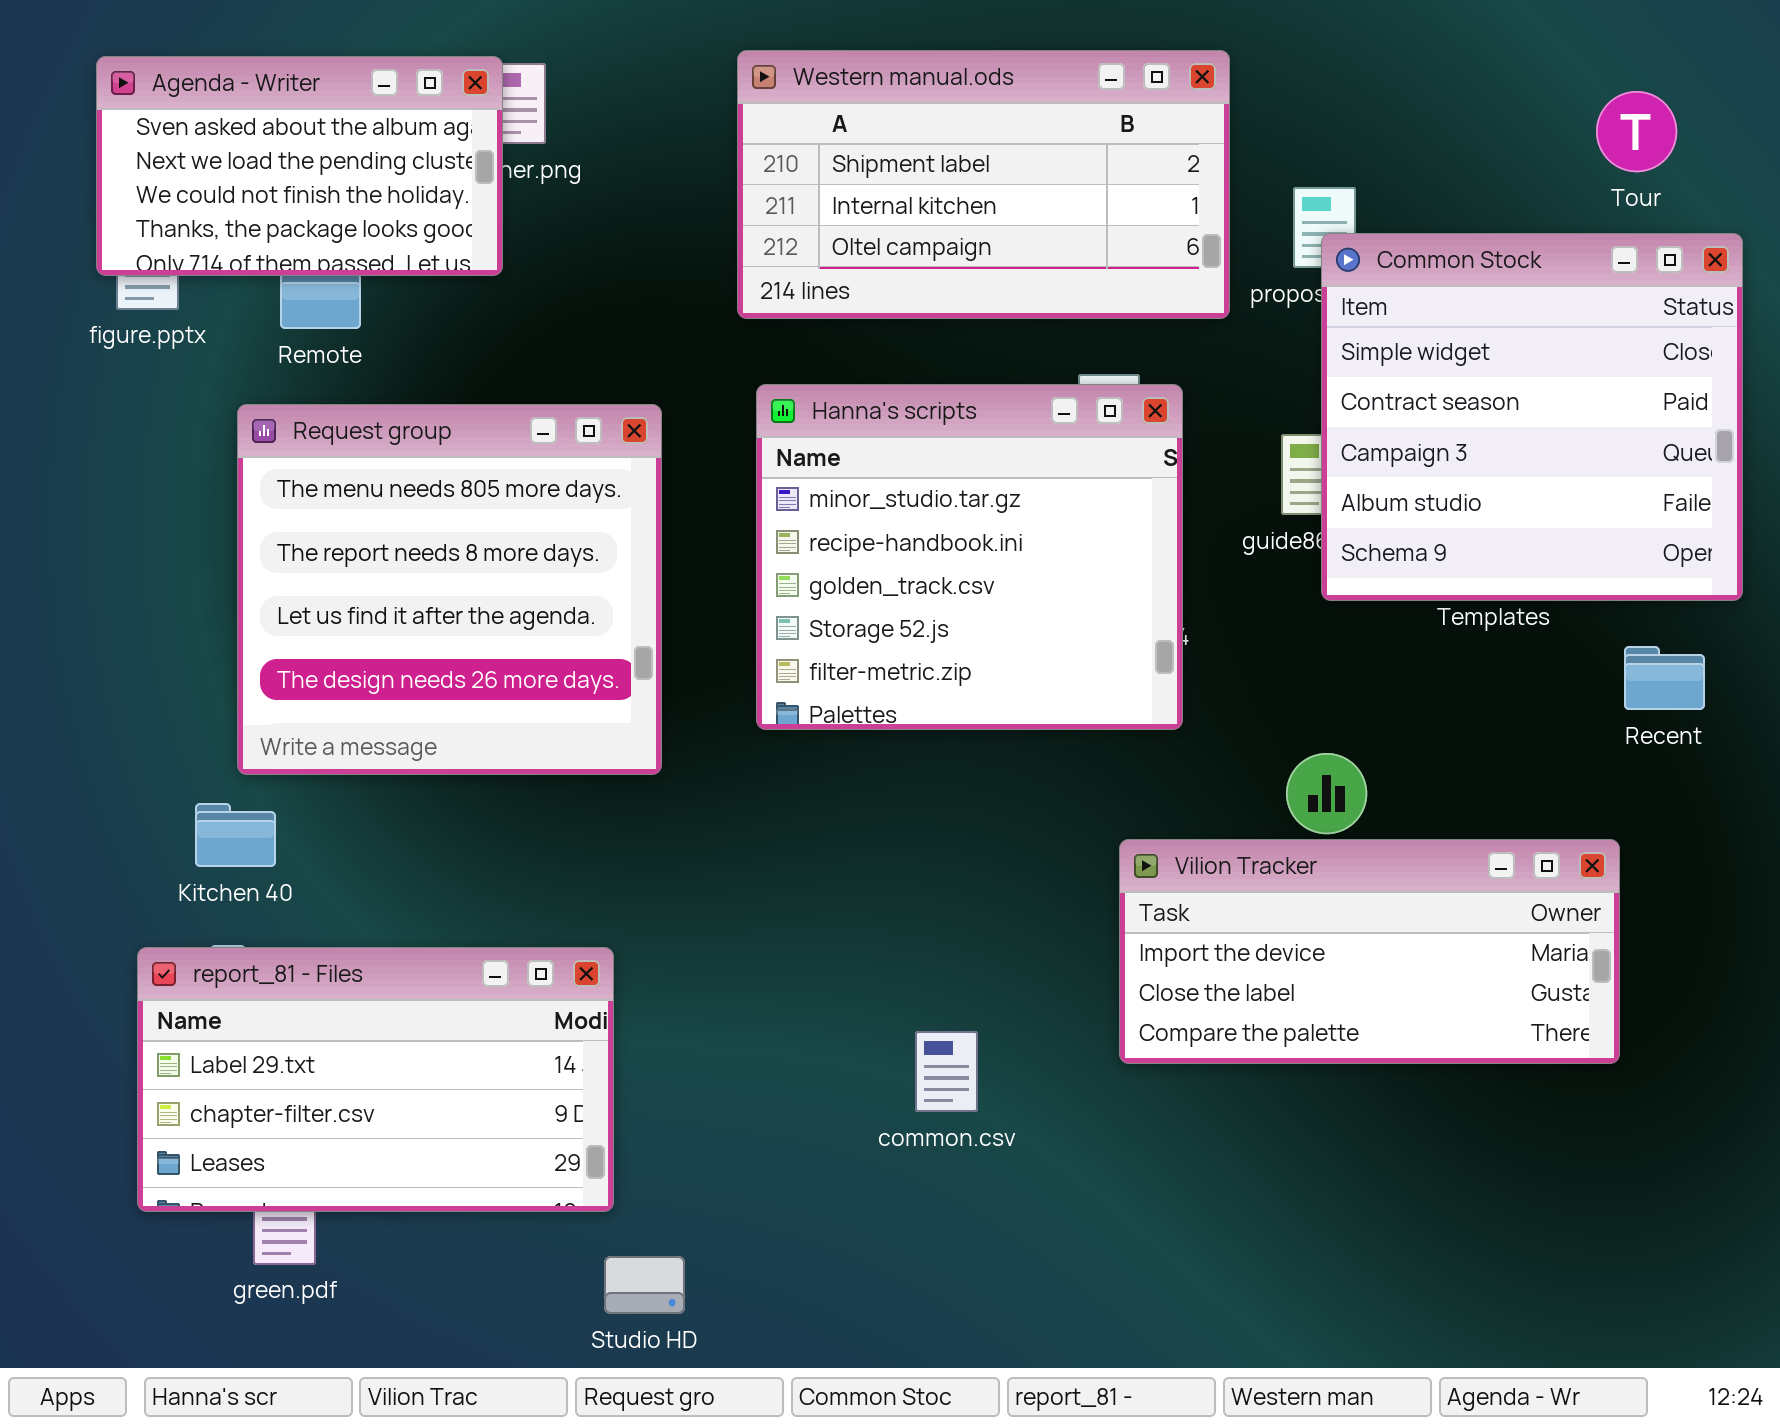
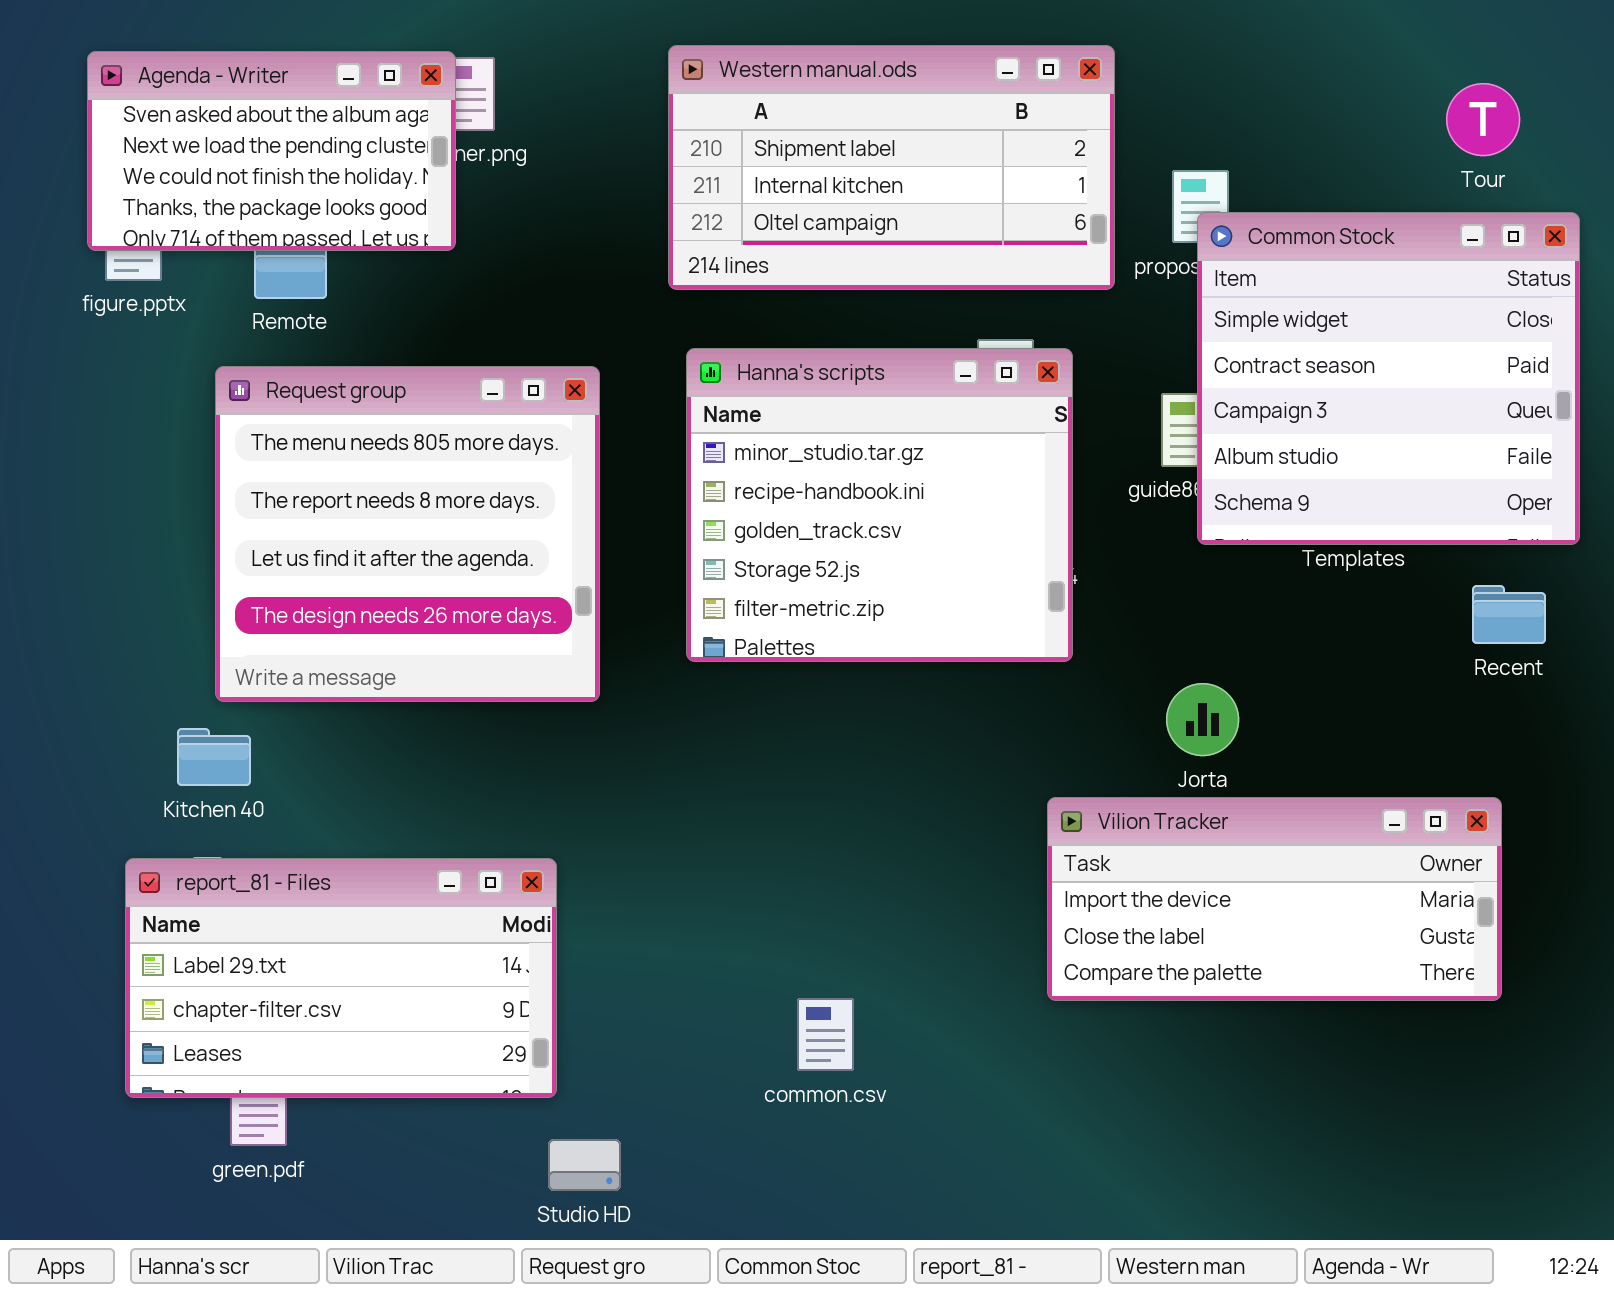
Vilion Tracker: [1119,839,1620,1064] -> [1047,797,1502,1001], moved
common.csv: [915,1031,978,1112] -> [797,998,854,1071], moved

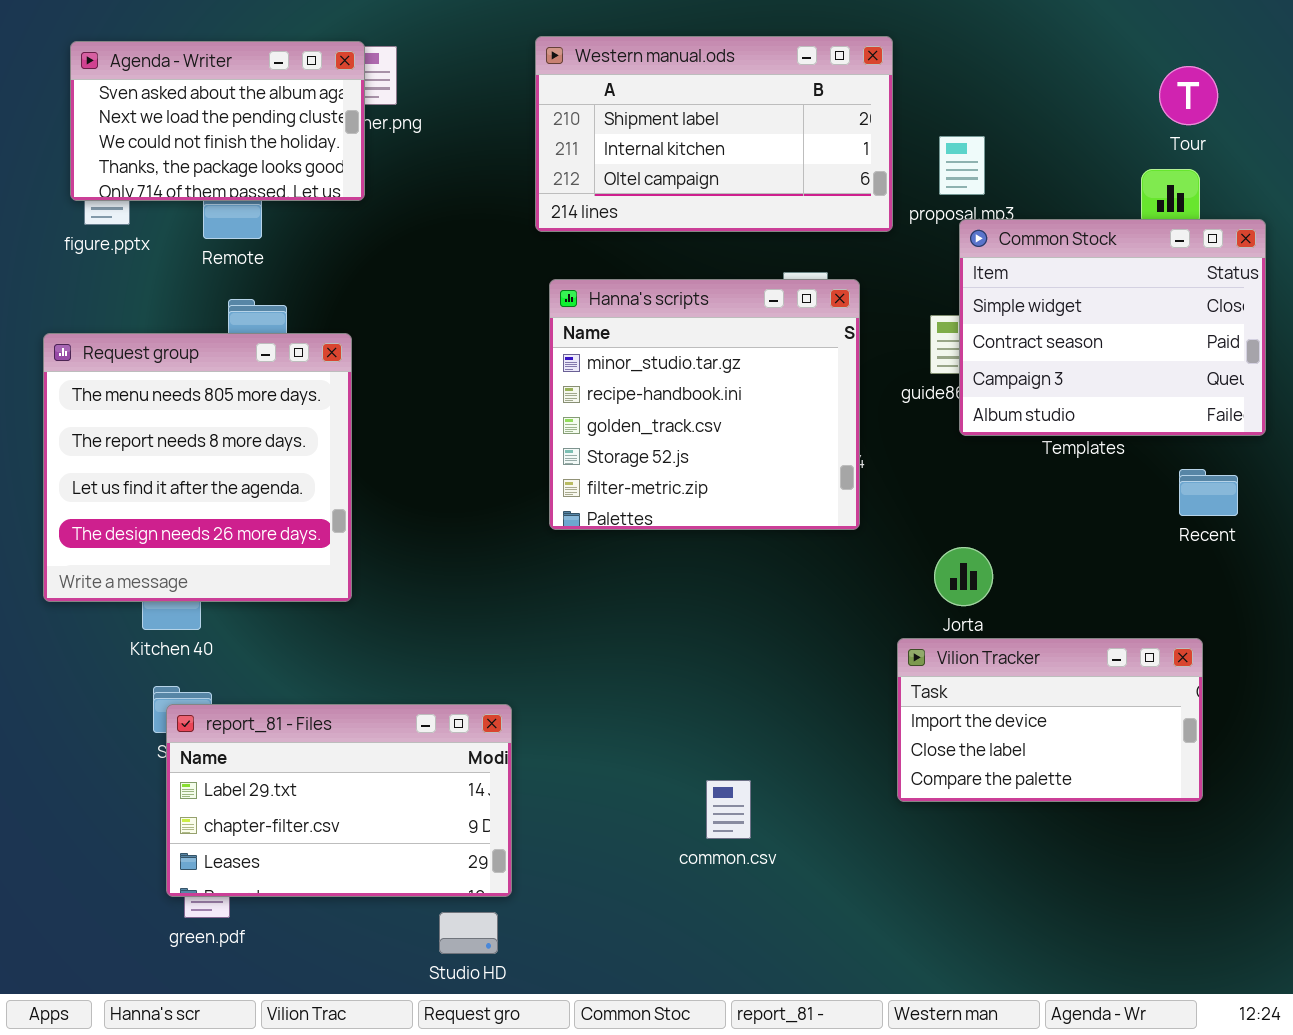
Common Stock: [1197,212,1580,545] -> [959,219,1266,436], resized
Request group: [215,366,600,702] -> [43,333,352,602], moved
Vilion Tracker: [1047,797,1502,1001] -> [897,638,1203,802], resized
report_81 - Files: [125,858,557,1098] -> [166,704,512,897], moved
common.csv: [797,998,854,1071] -> [706,780,751,839], moved

